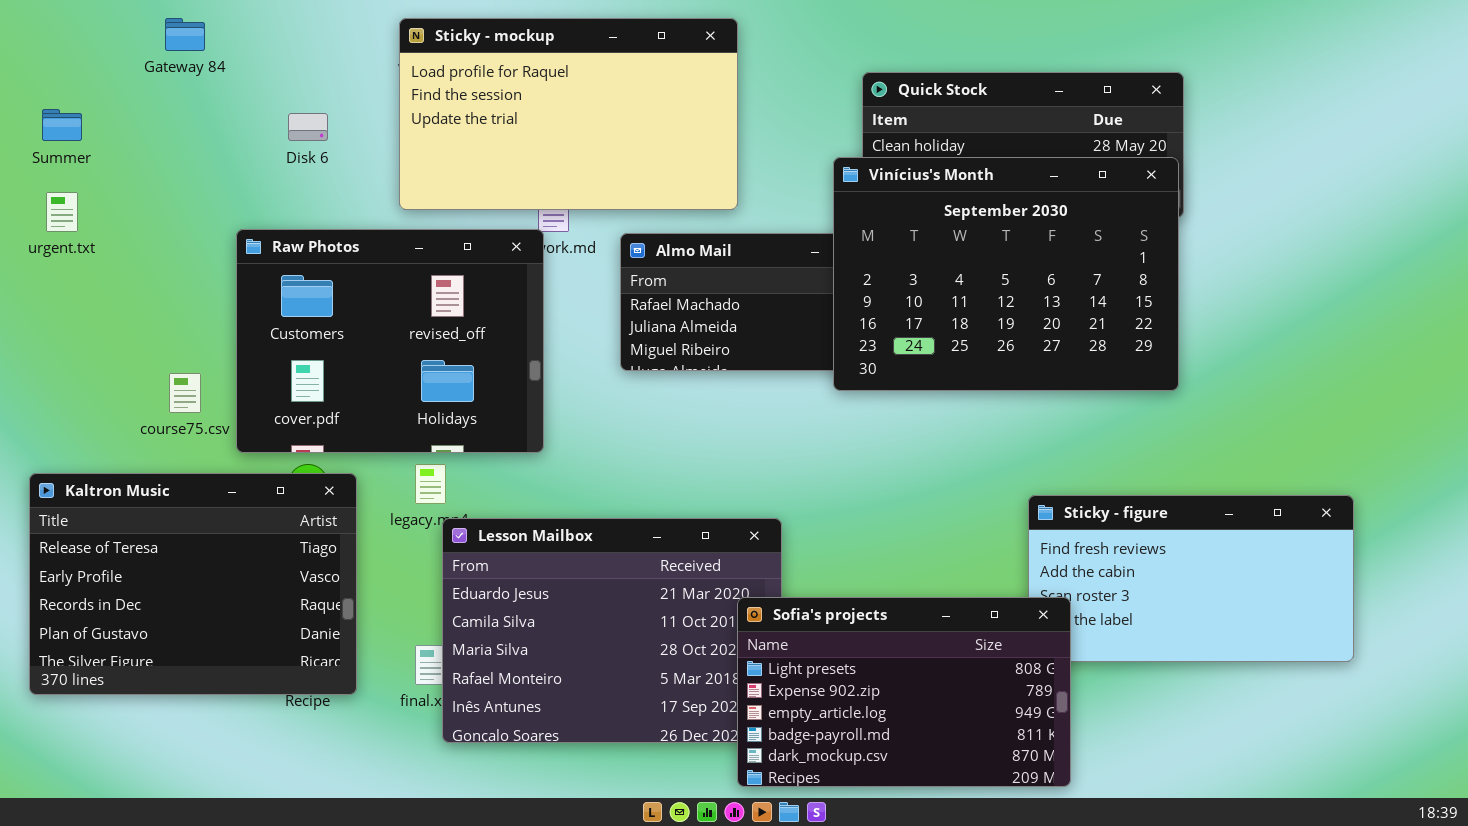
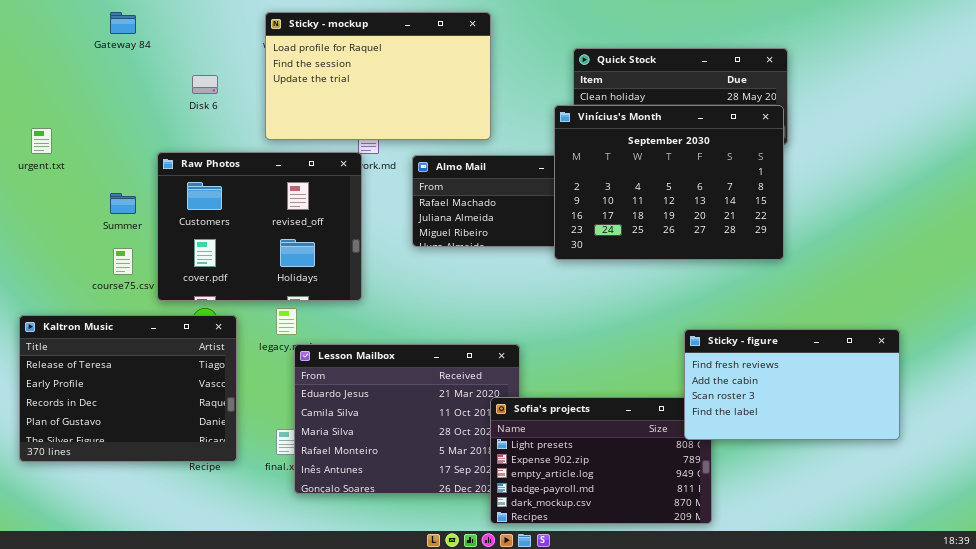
Summer: [42,109,82,141] -> [110,193,136,214], moved
Sticky - figure: [1028,495,1354,662] -> [684,329,900,440], raised

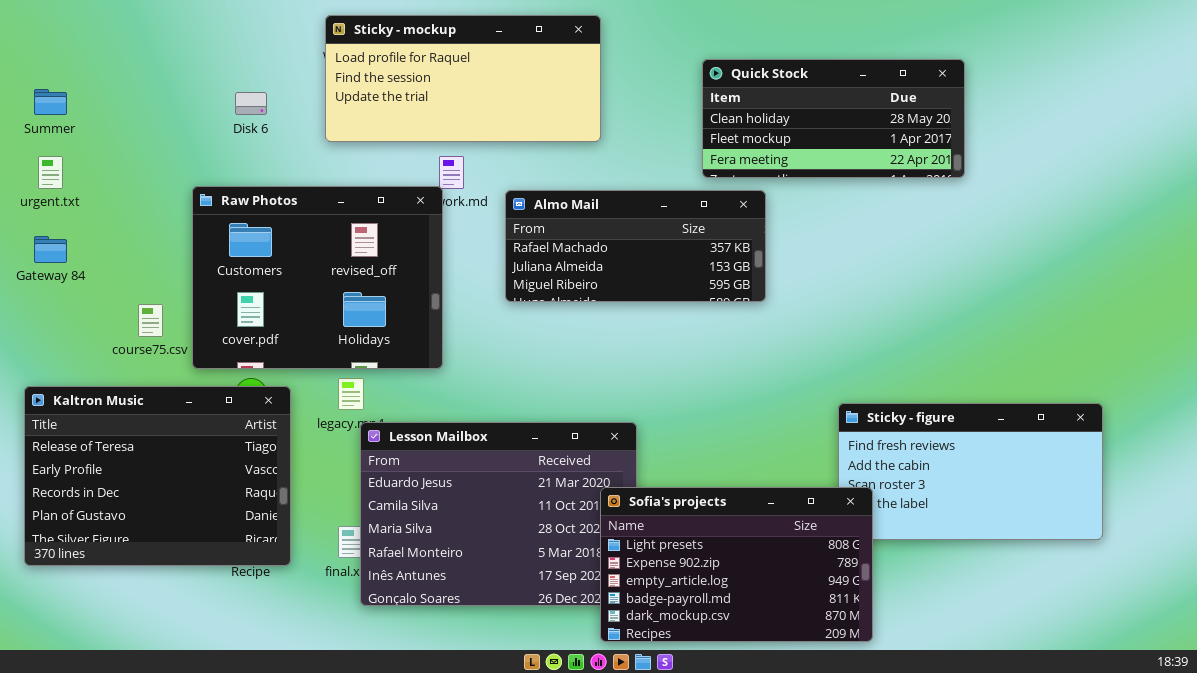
Gateway 84: [110,12,136,34] -> [34,236,67,263], moved
Sticky - mockup: [265,12,491,140] -> [325,15,601,142], resized
Vinícius's Month: [554,105,784,260] -> none, closed
Summer: [110,193,136,214] -> [34,89,67,115], moved
Sofia's projects: [490,397,712,524] -> [600,487,873,642], raised

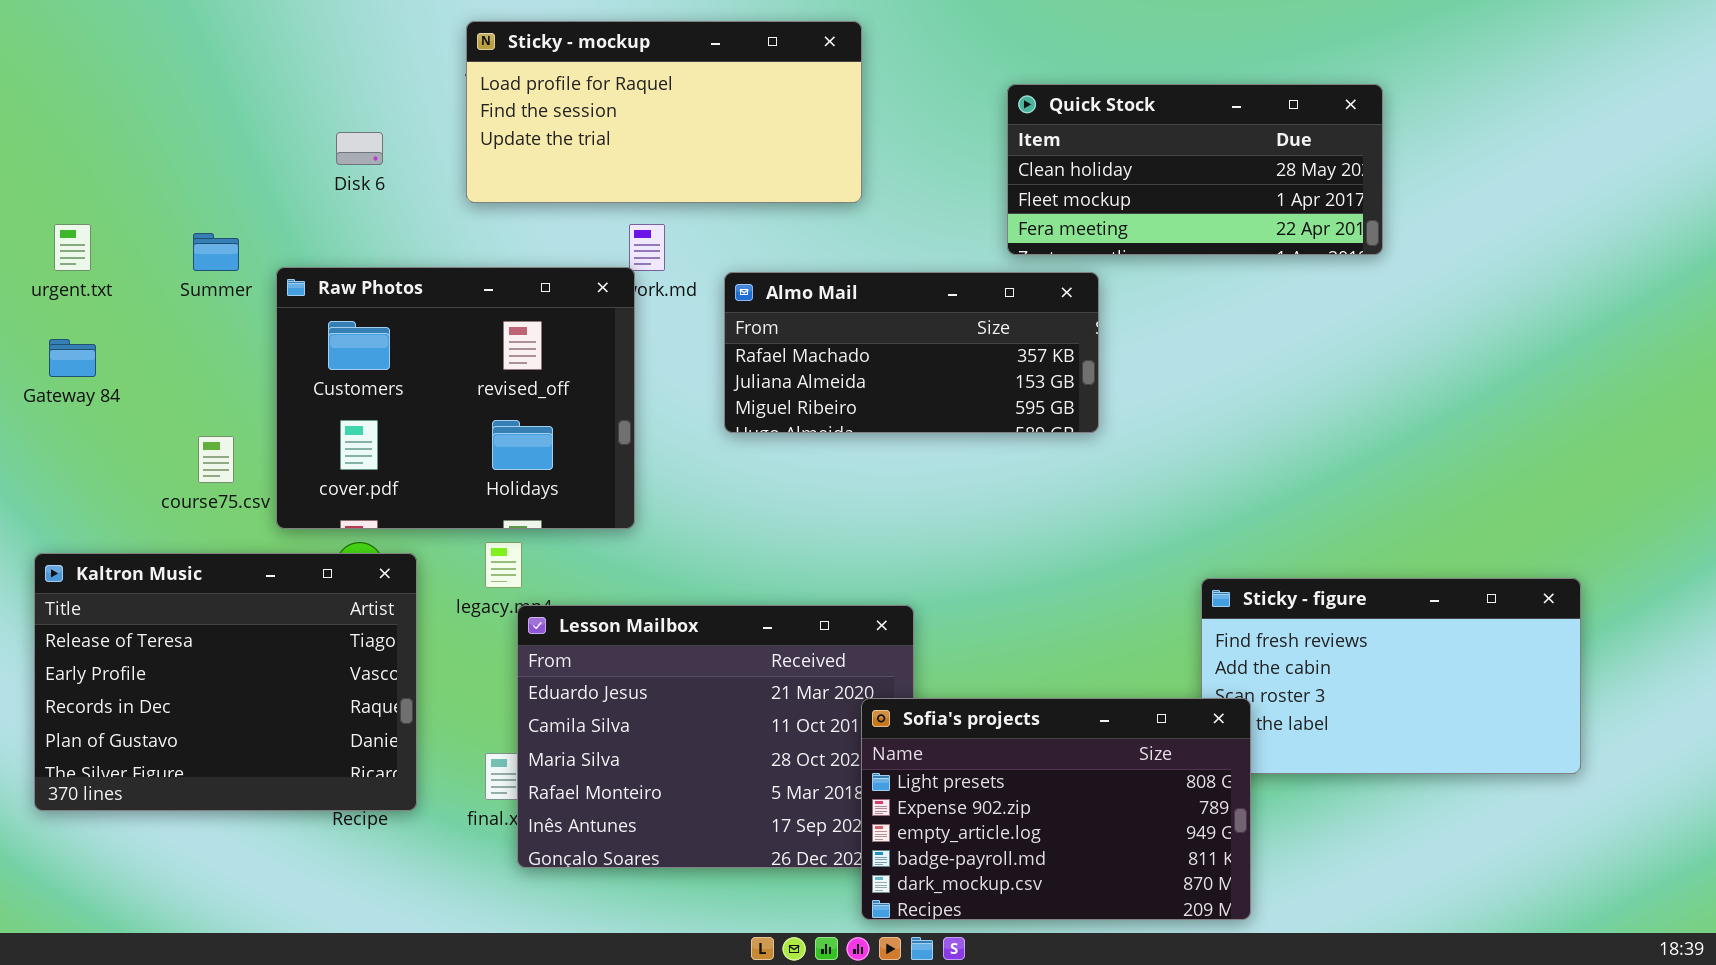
Summer: [34,89,67,115] -> [193,233,239,271], moved

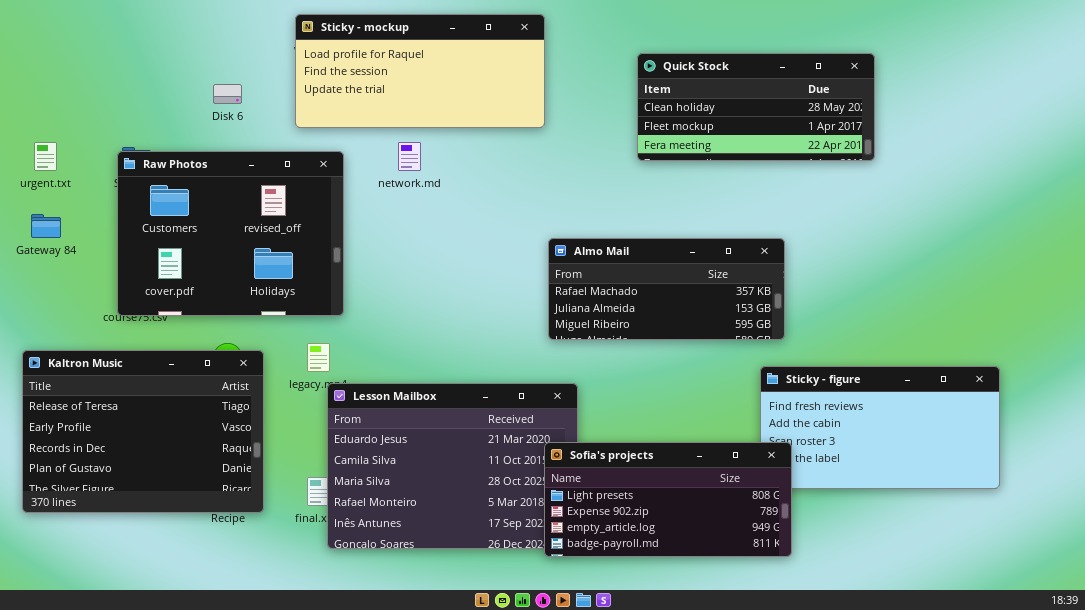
Raw Photos: [276,267,635,529] -> [117,151,344,316], moved
Almo Mail: [724,272,1099,433] -> [548,238,785,340], moved
Sofia's projects: [861,698,1251,920] -> [544,442,792,557], resized

